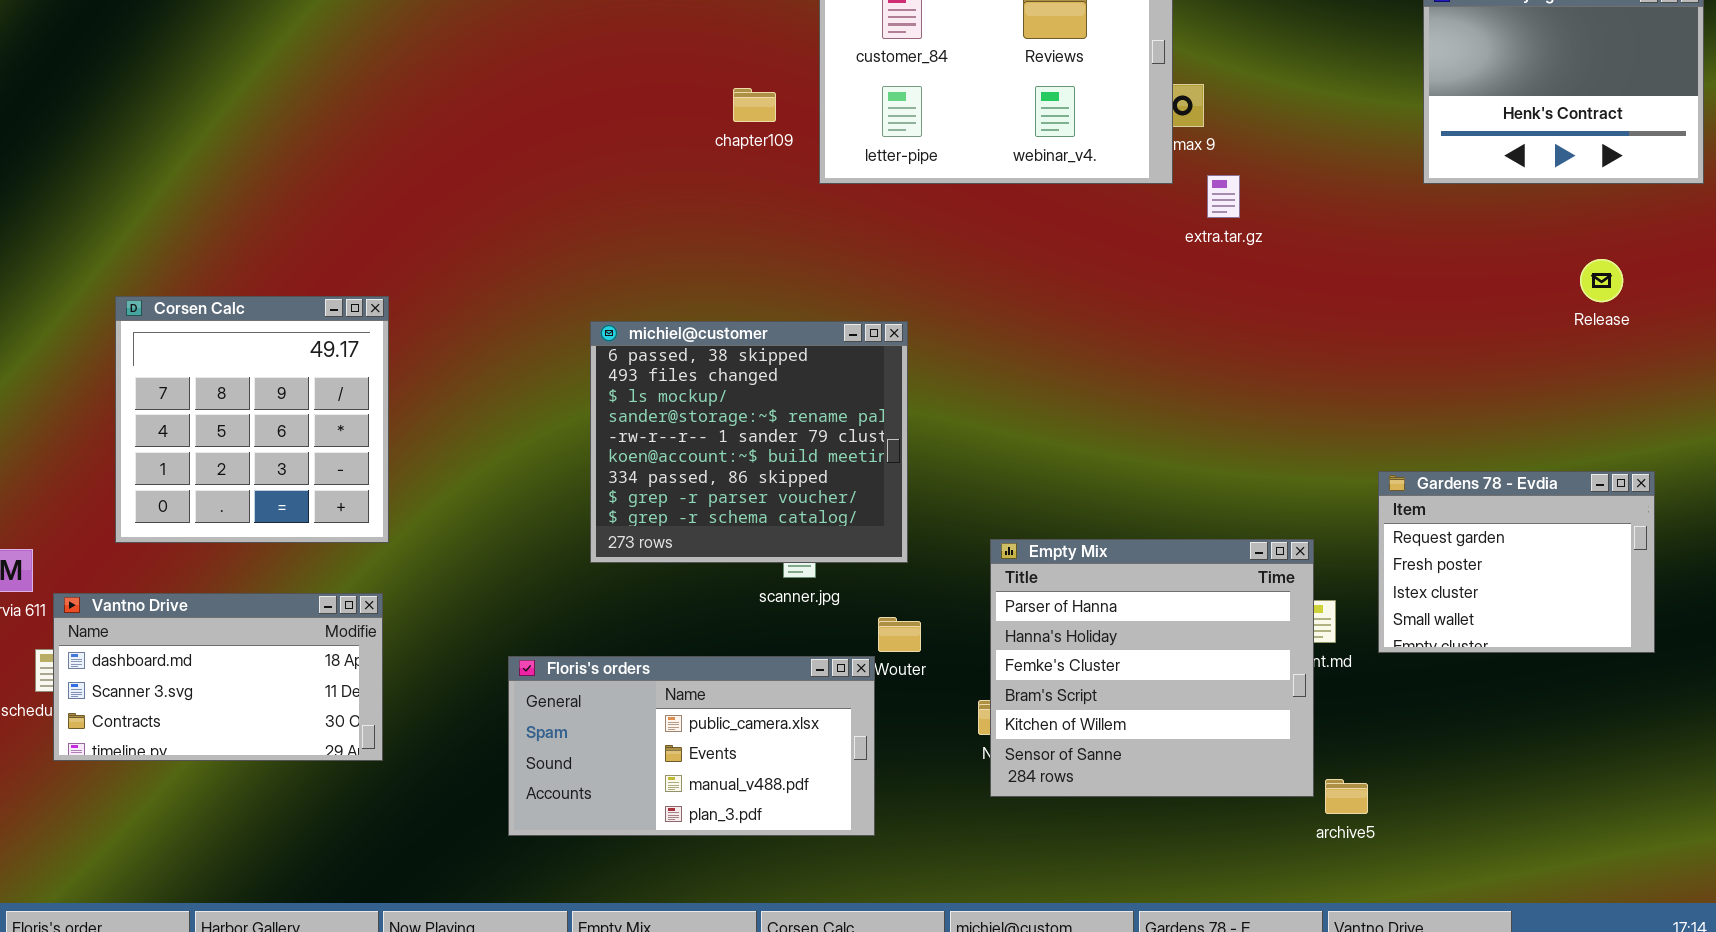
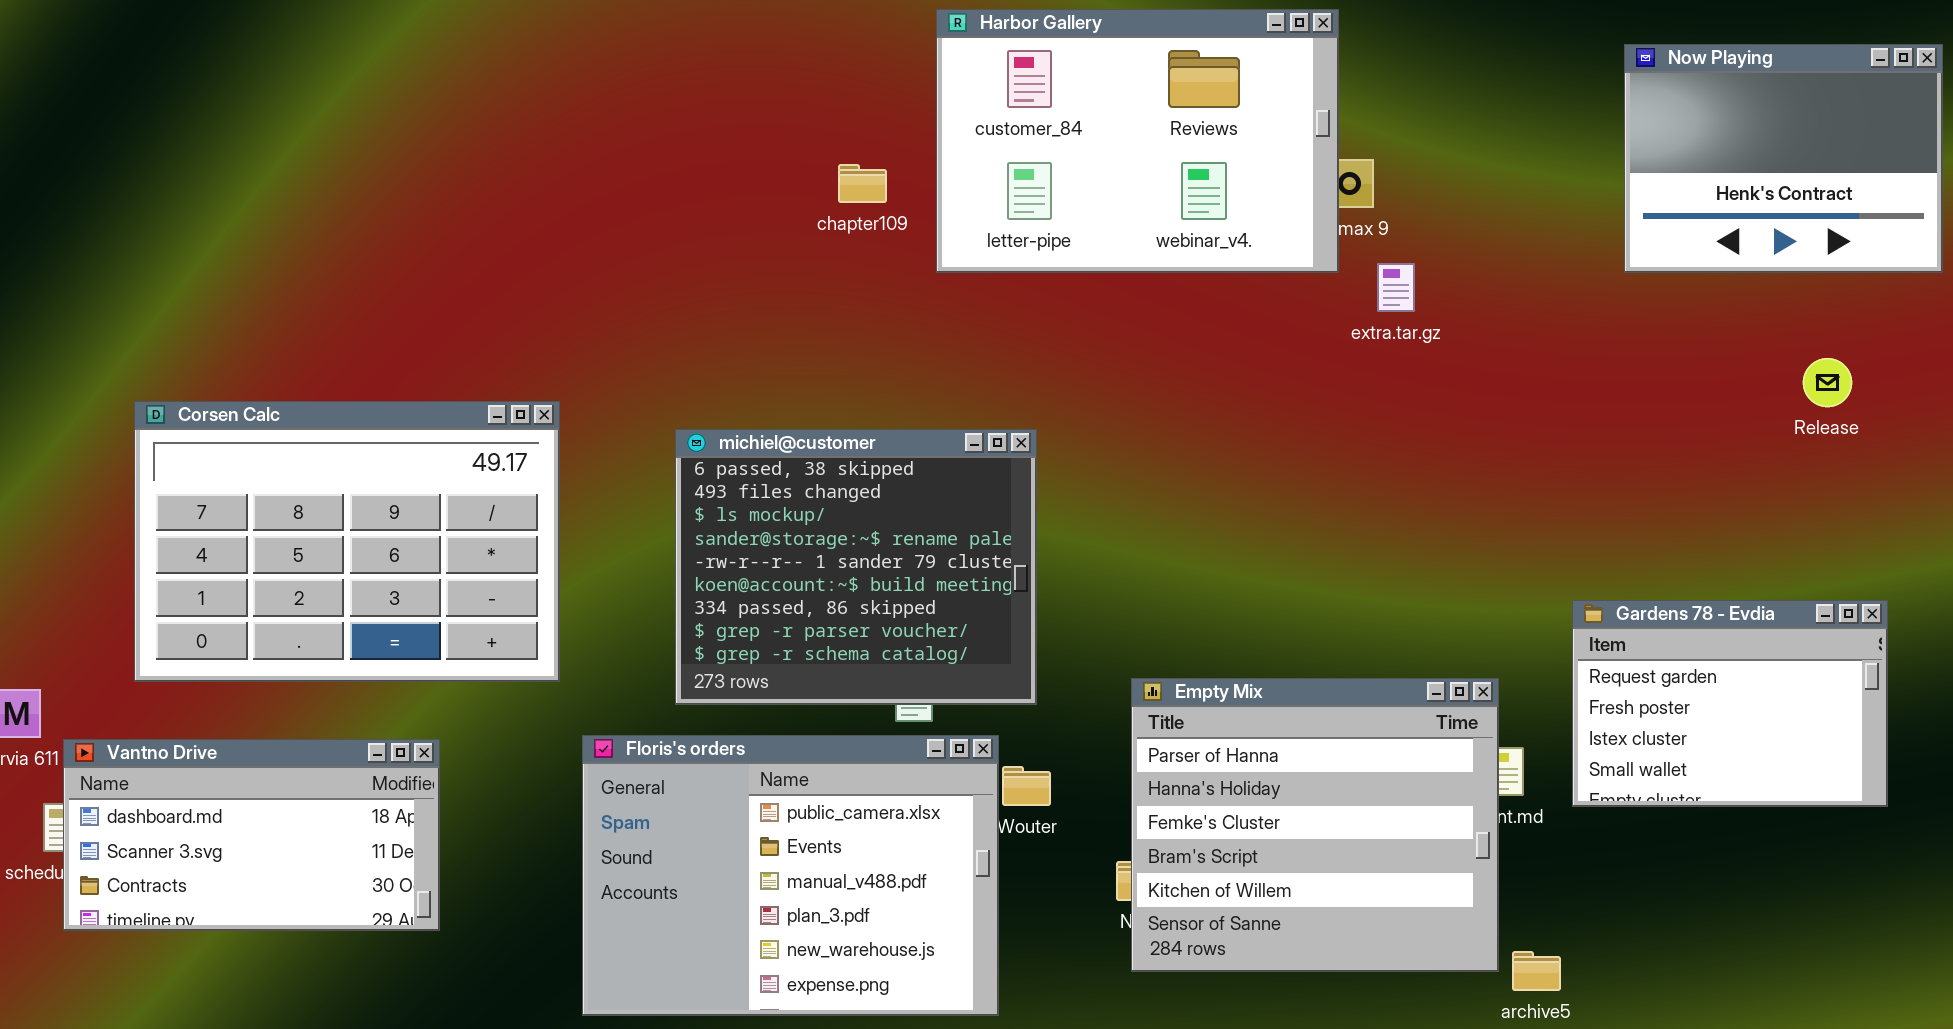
Corsen Calc: [115,296,389,543] -> [134,401,560,682], resized
Floris's orders: [508,656,875,836] -> [582,735,999,1016], resized

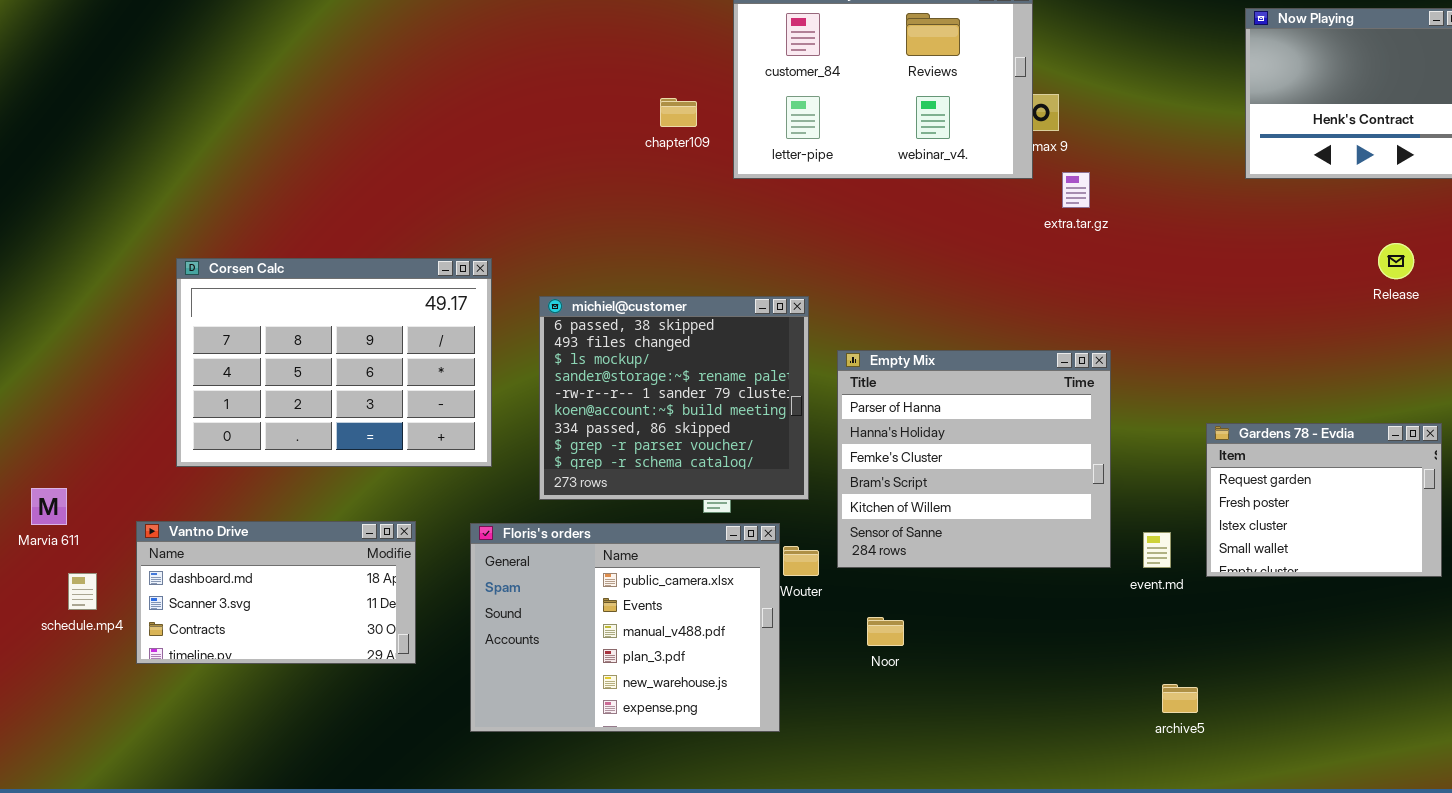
Corsen Calc: [134,401,560,682] -> [176,258,492,467], moved
Empty Mix: [1131,678,1499,972] -> [837,350,1111,568], moved
Vantno Drive: [63,739,440,931] -> [136,521,416,664], moved

